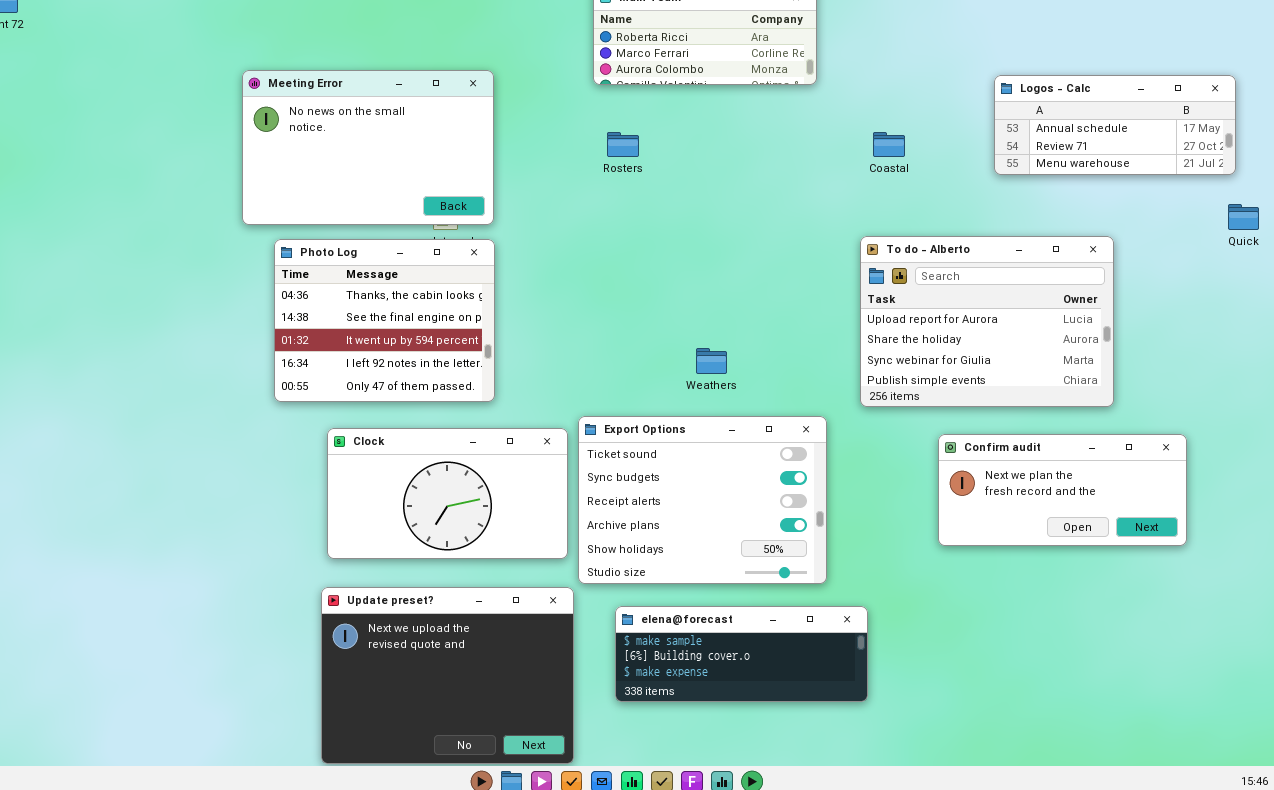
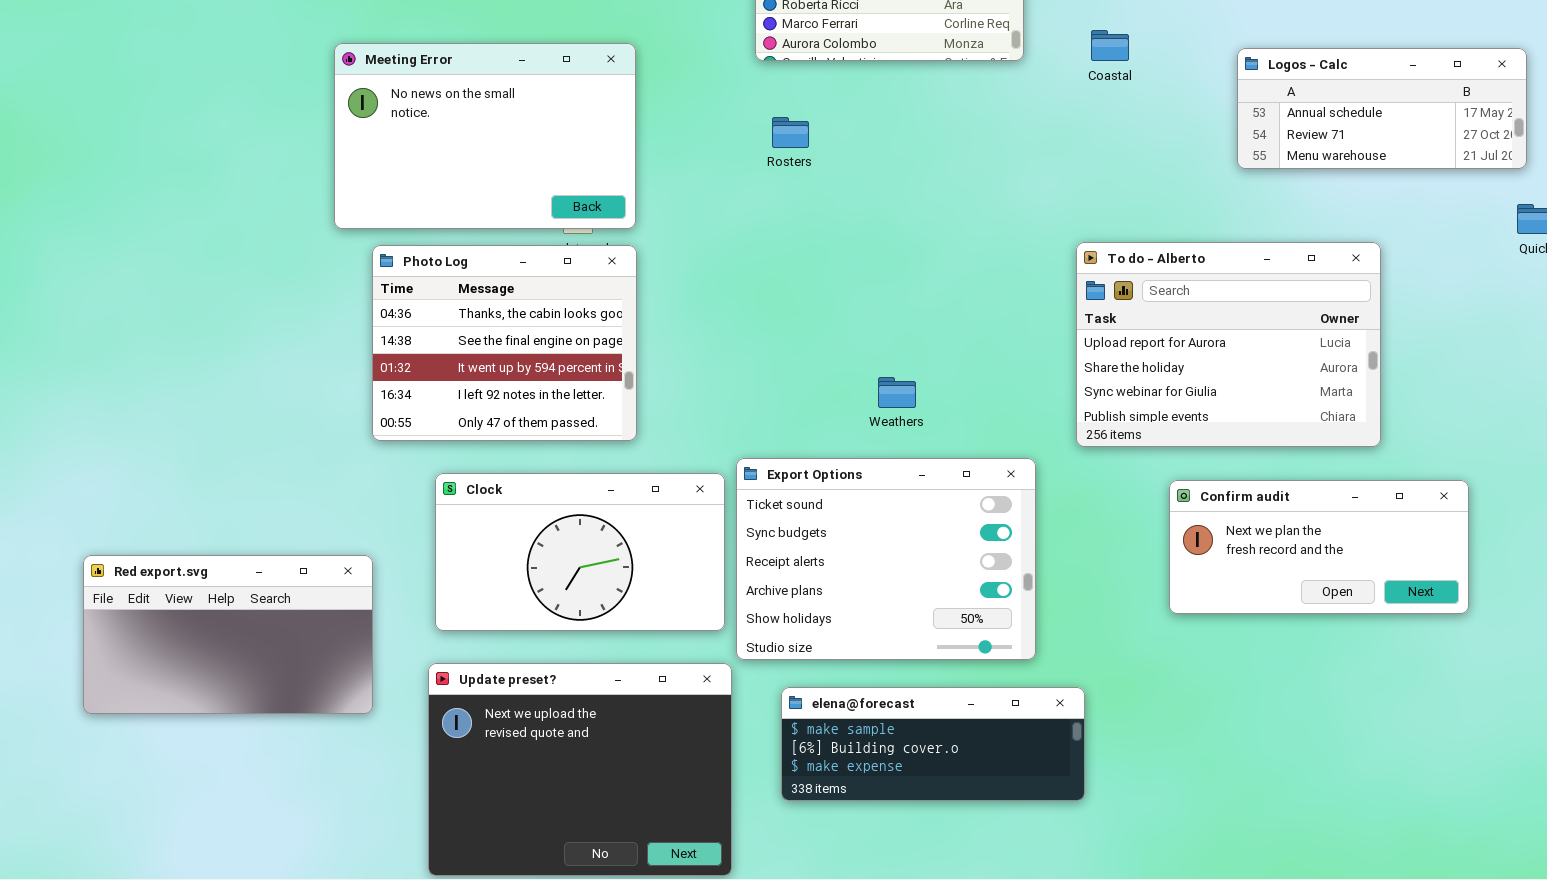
Coastal: [873,132,905,157] -> [1091,30,1129,61], moved
Red export.svg: none -> [83,555,373,714], opened

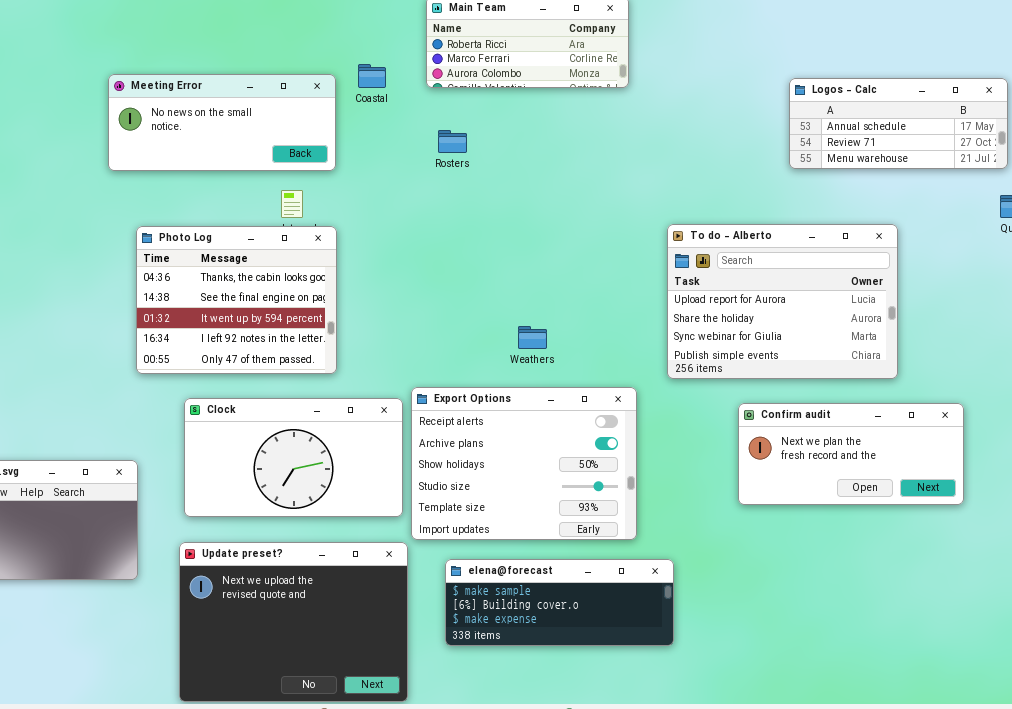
Coastal: [1091,30,1129,61] -> [358,64,386,88], moved
Meeting Error: [334,43,636,229] -> [108,74,336,171], resized
Export Options: [736,458,1036,660] -> [411,387,637,540], scrolled down 2 rows

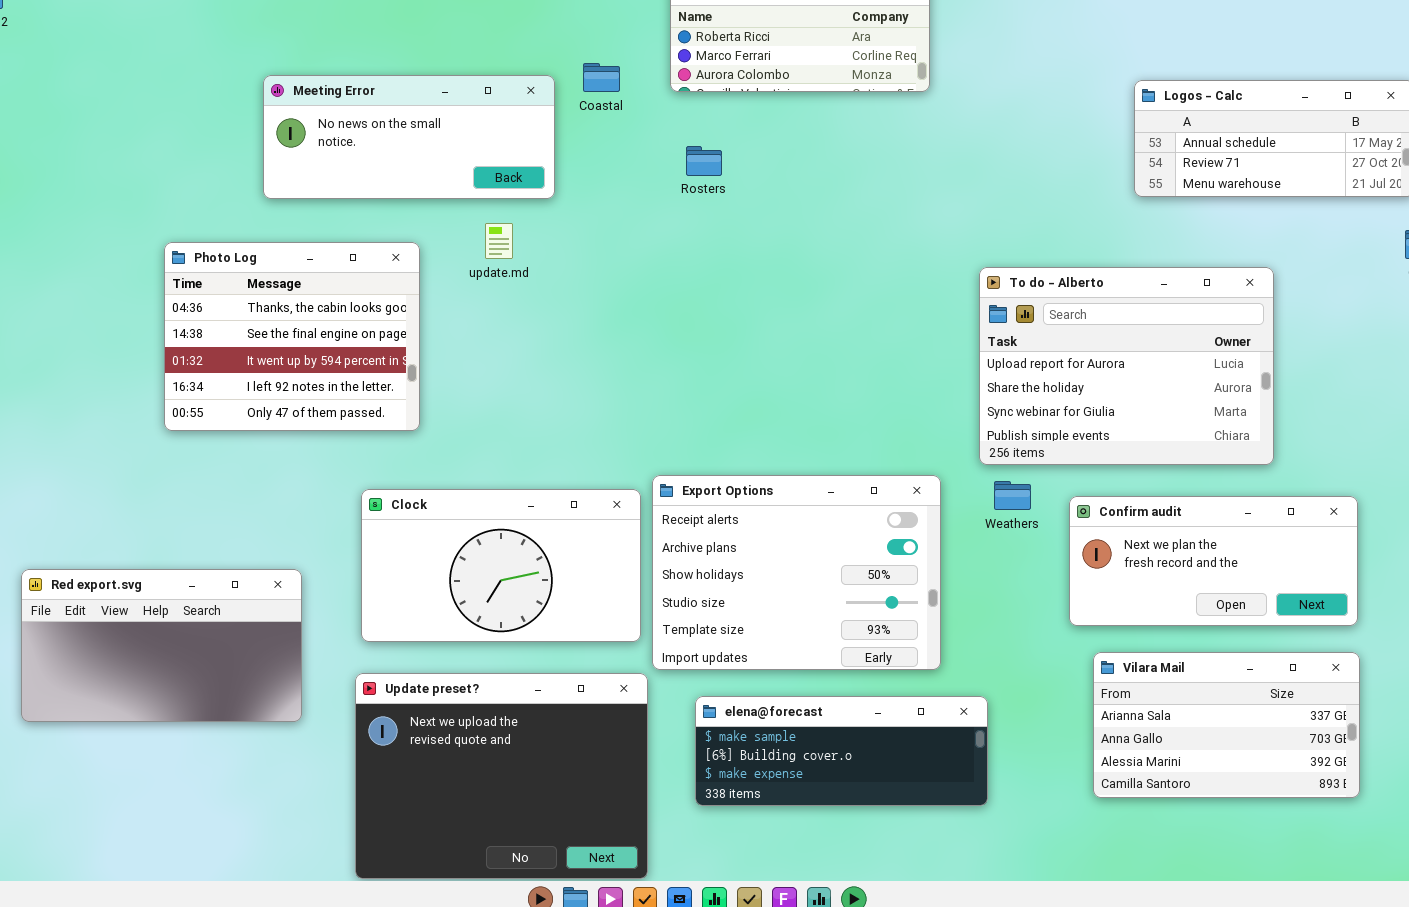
Photo Log: [136,226,337,374] -> [164,242,420,431], moved
Weathers: [518,326,547,349] -> [994,481,1031,510], moved
Vilara Mail: none -> [1093,652,1360,798], opened

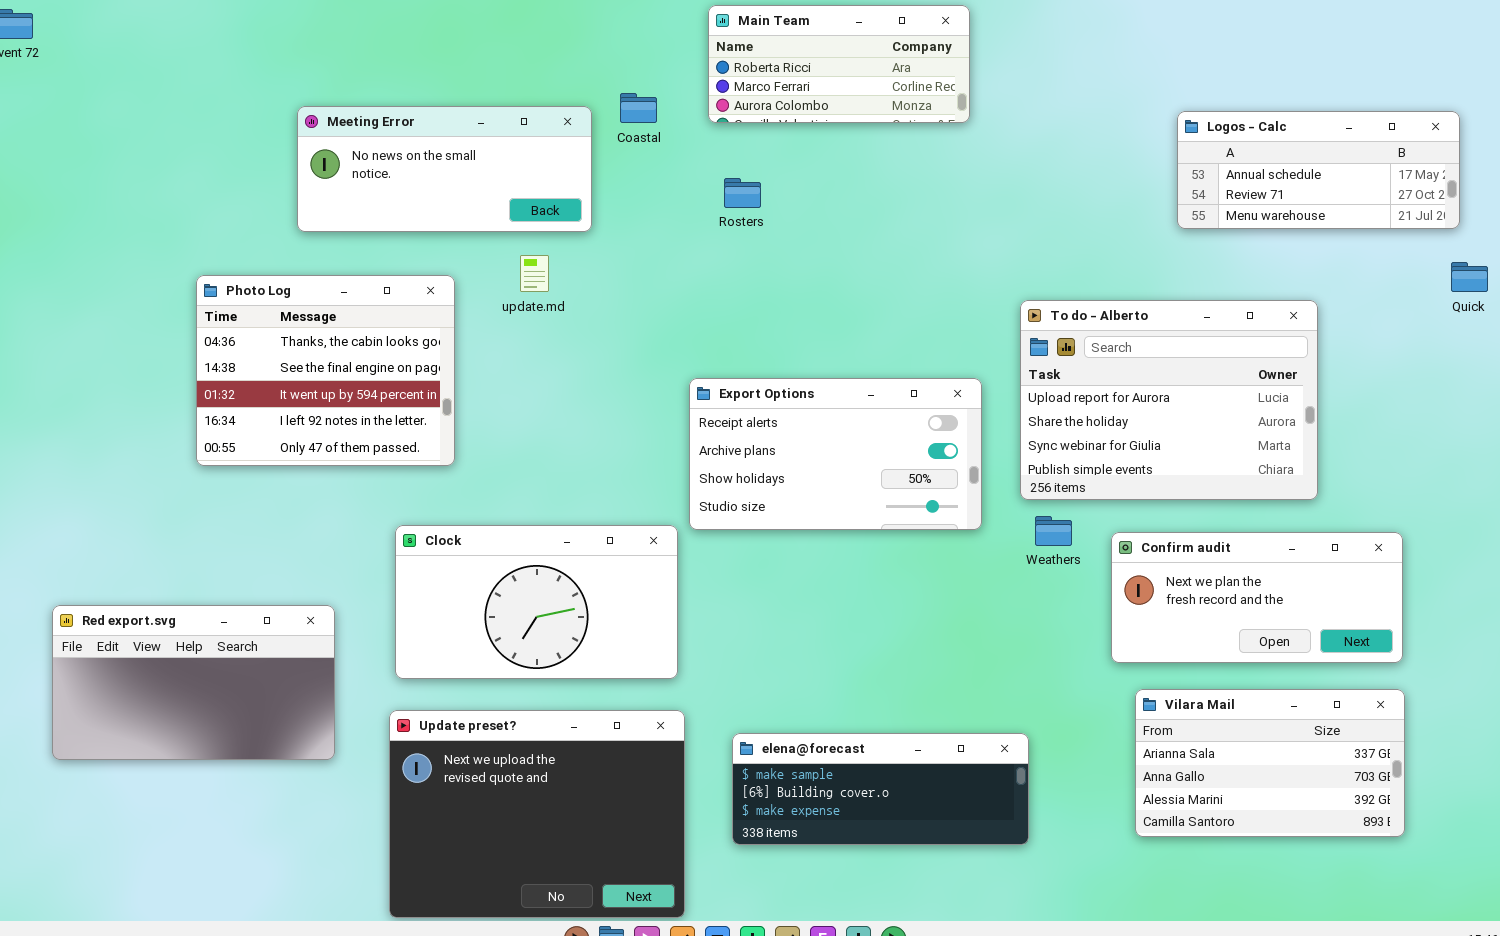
Export Options: [652,475,941,670] -> [689,378,982,530], moved, resized

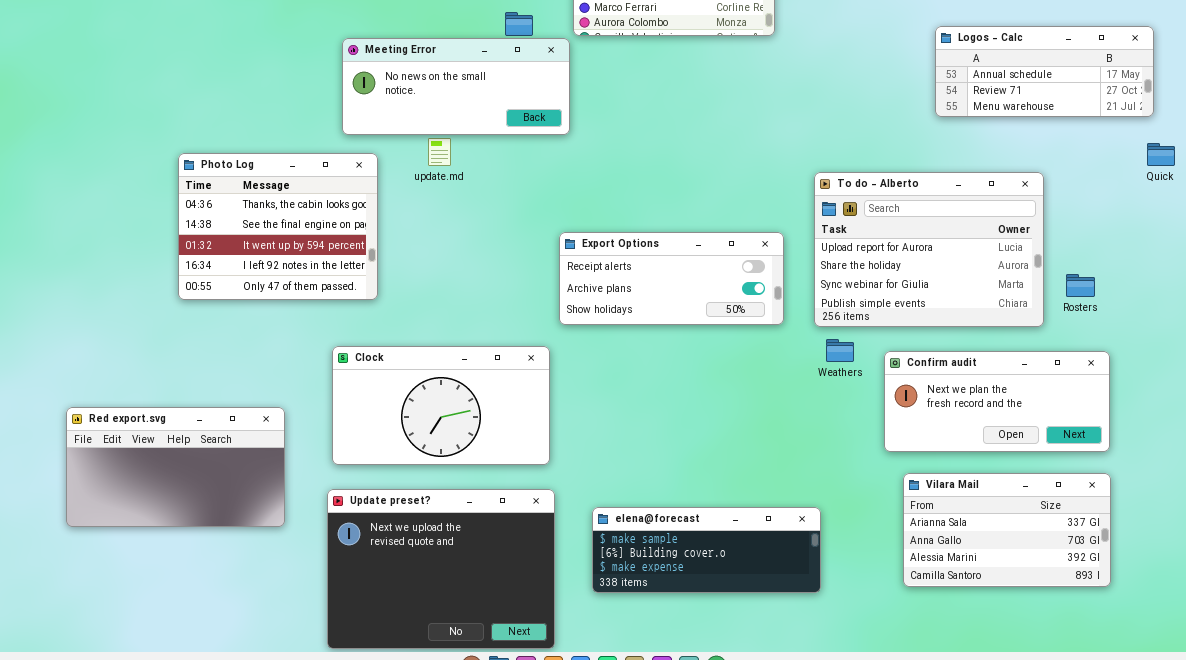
Meeting Error: [297,106,592,232] -> [342,38,570,135], moved
Rosters: [724,178,761,208] -> [1066,274,1095,297], moved
Export Options: [689,378,982,530] -> [559,232,784,325], resized

